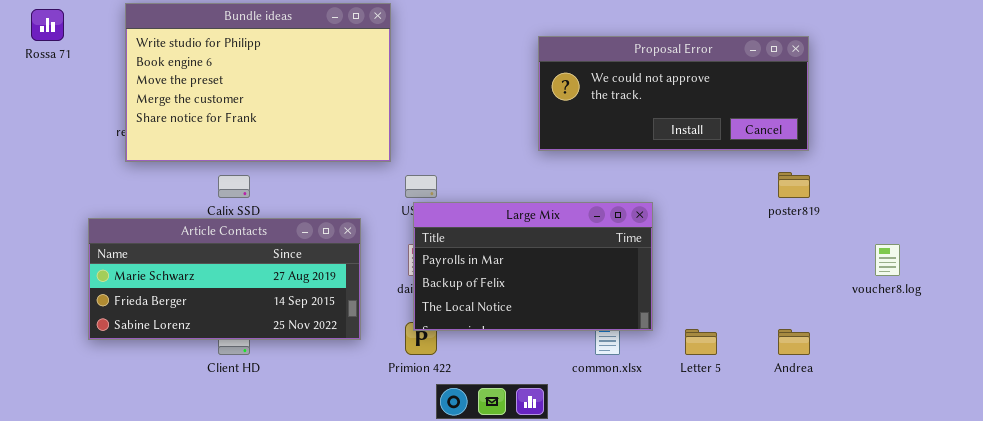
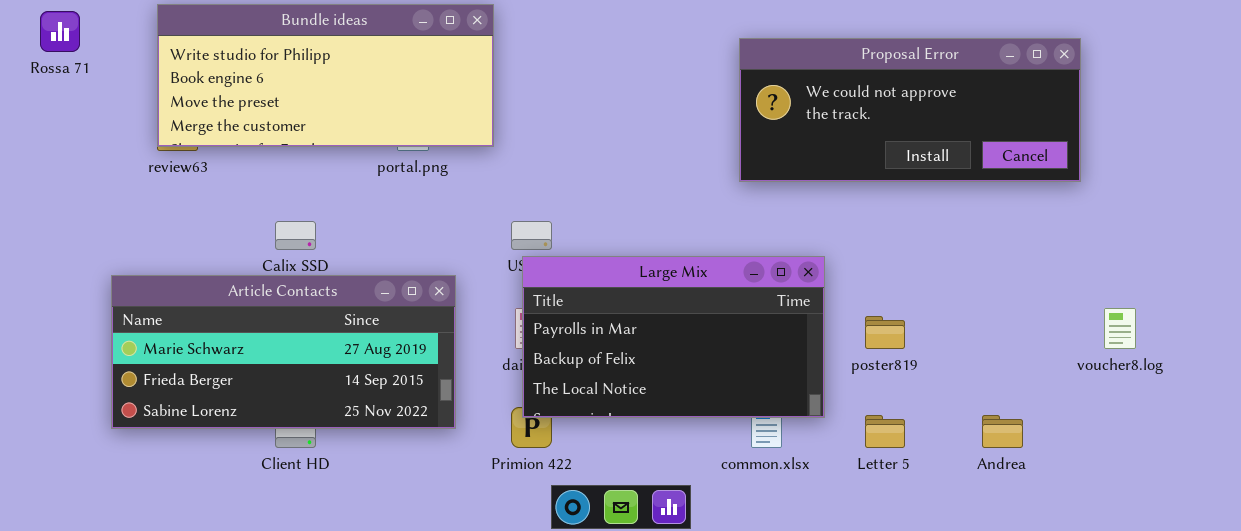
Bundle ideas: [125,3,391,162] -> [157,4,494,147], resized
Proposal Error: [538,36,809,151] -> [739,38,1081,182], moved
poster819: [778,172,810,198] -> [865,316,905,349], moved

